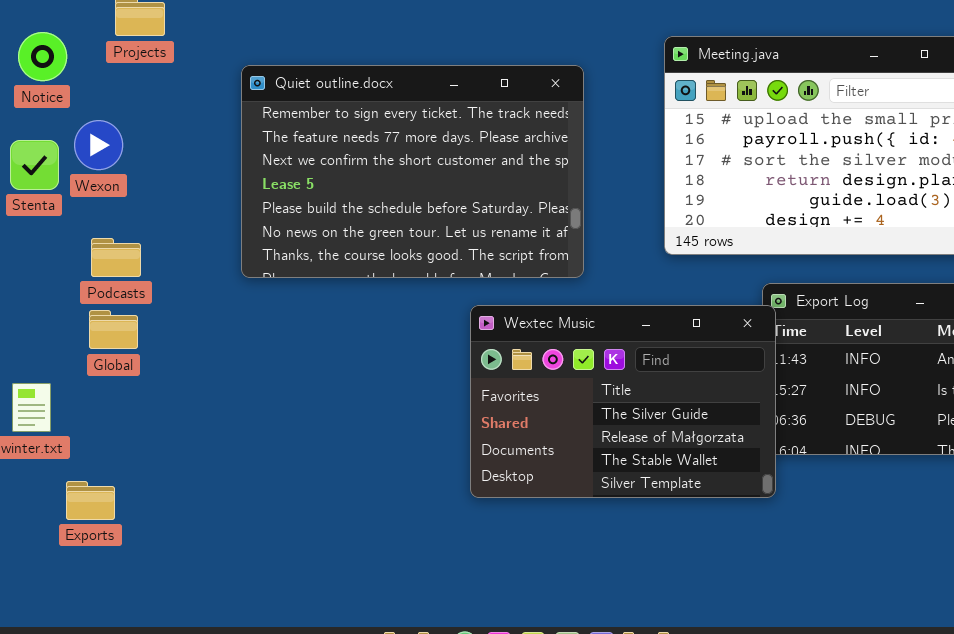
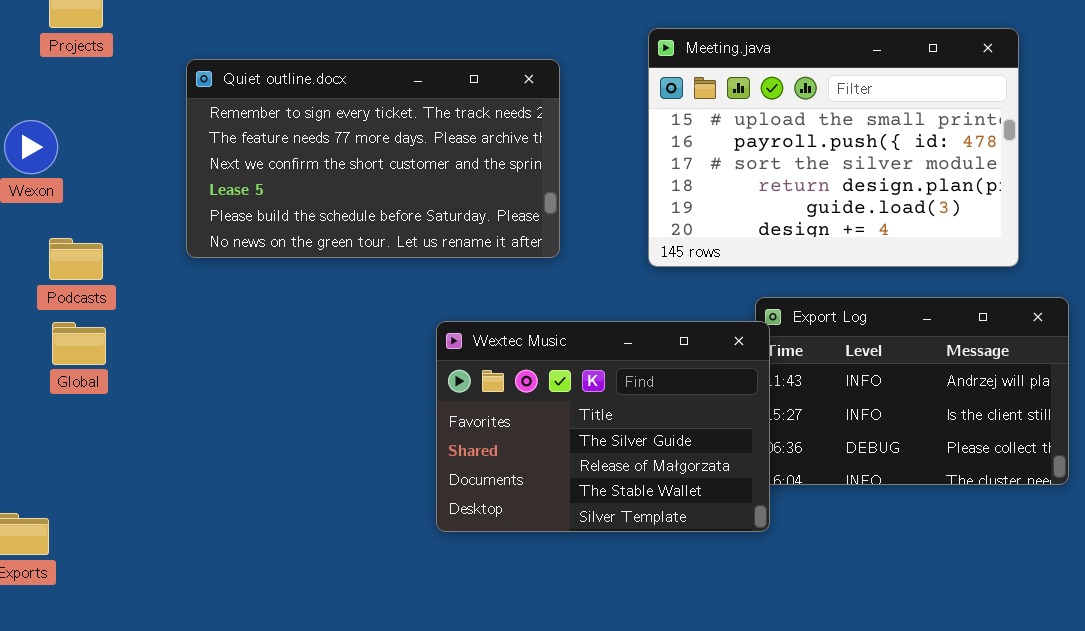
Quiet outline.docx: [241,65,584,278] -> [186,59,560,258], resized
Podcasts: [91,238,141,277] -> [49,238,103,280], moved
Global: [89,310,138,349] -> [52,322,106,365], moved

